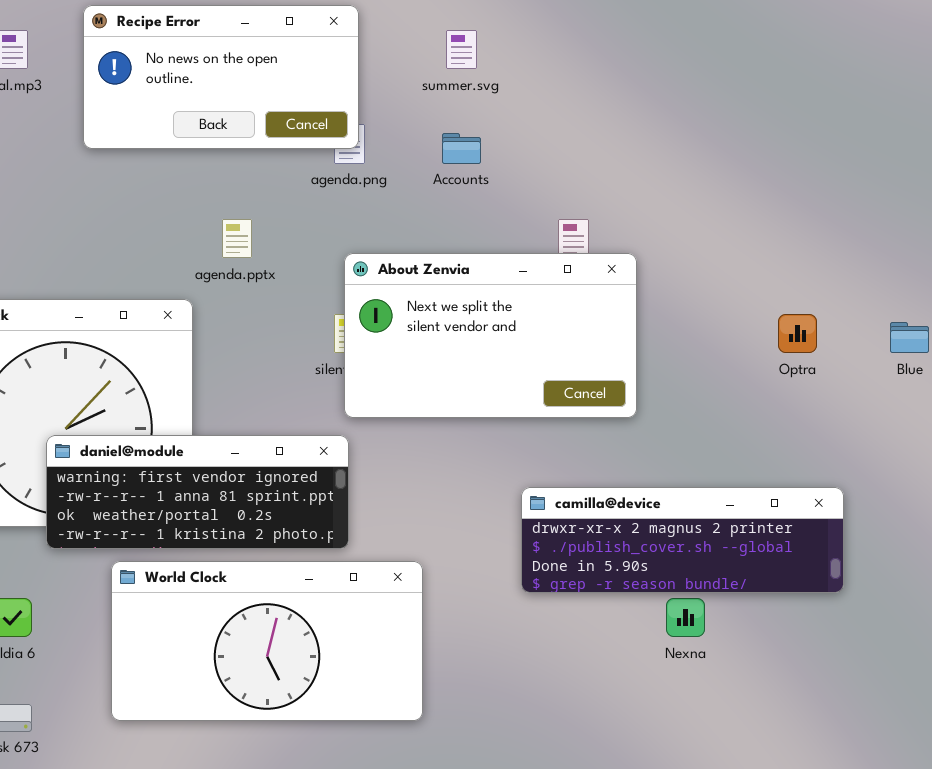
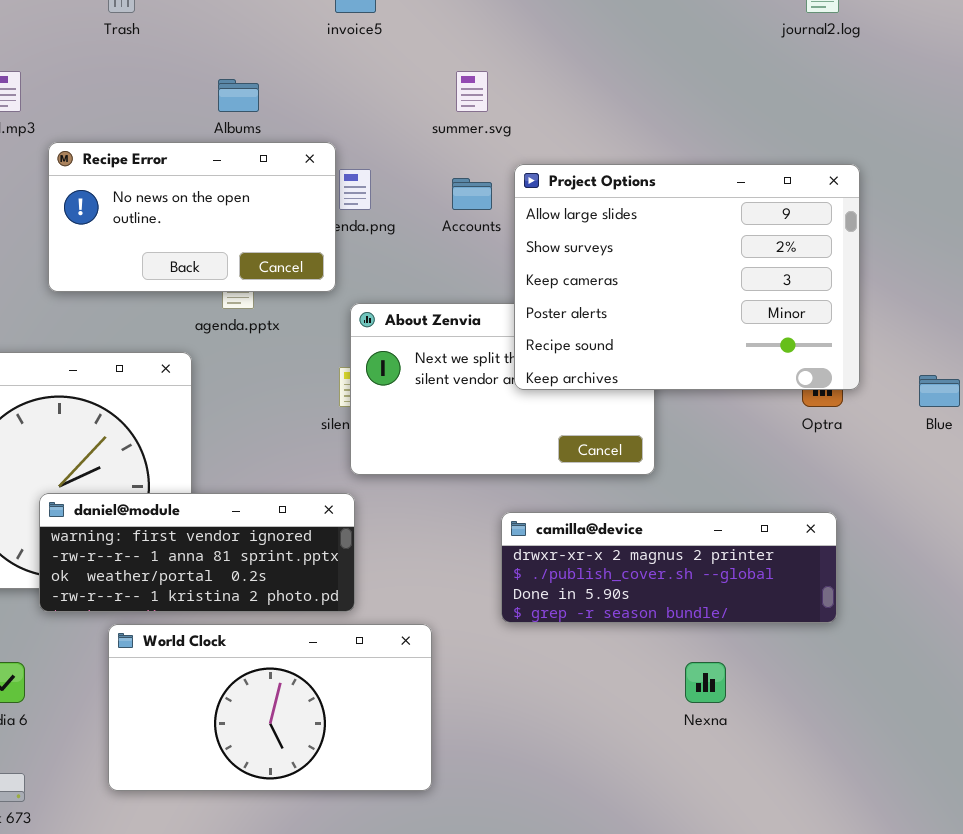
Recipe Error: [83,5,359,149] -> [48,142,336,292], moved
Project Options: none -> [514,164,860,390], opened
camilla@device: [521,487,844,593] -> [501,512,837,623], moved

